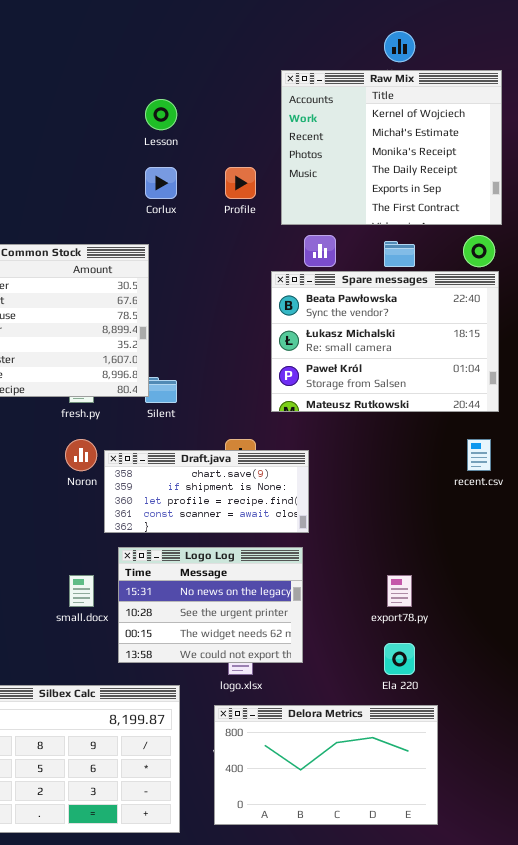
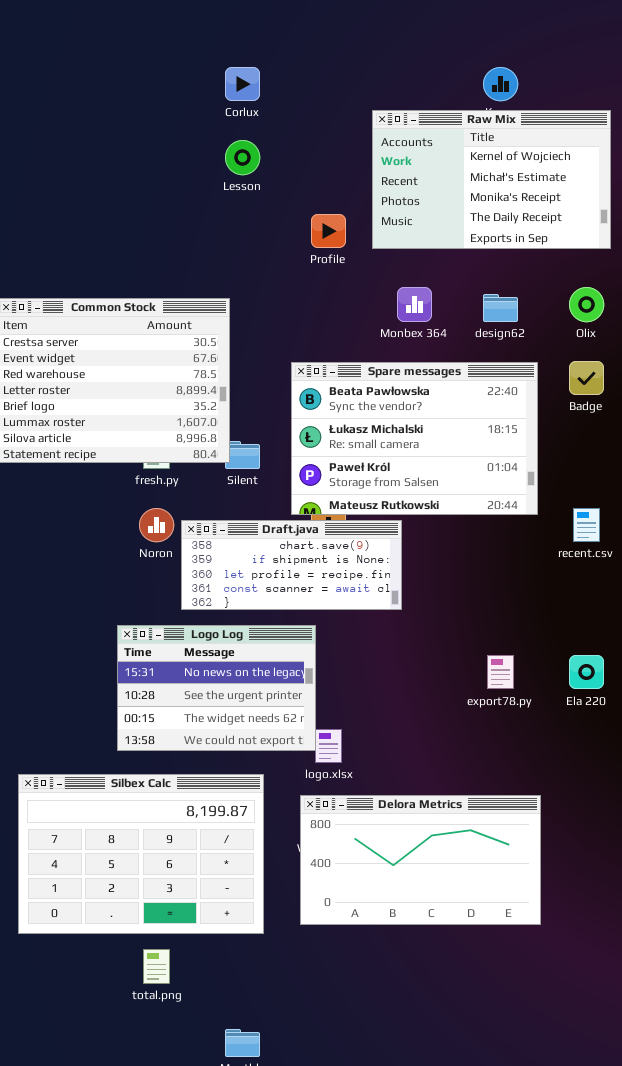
Raw Mix: [281,70,502,225] -> [372,110,611,249], resized
Corlux: [145,167,177,199] -> [225,67,260,101], moved
Spare messages: [271,271,499,412] -> [291,362,538,515], moved
Logo Log: [118,547,303,663] -> [117,625,316,751], moved
Ela 220: [384,643,415,675] -> [569,655,604,689], moved

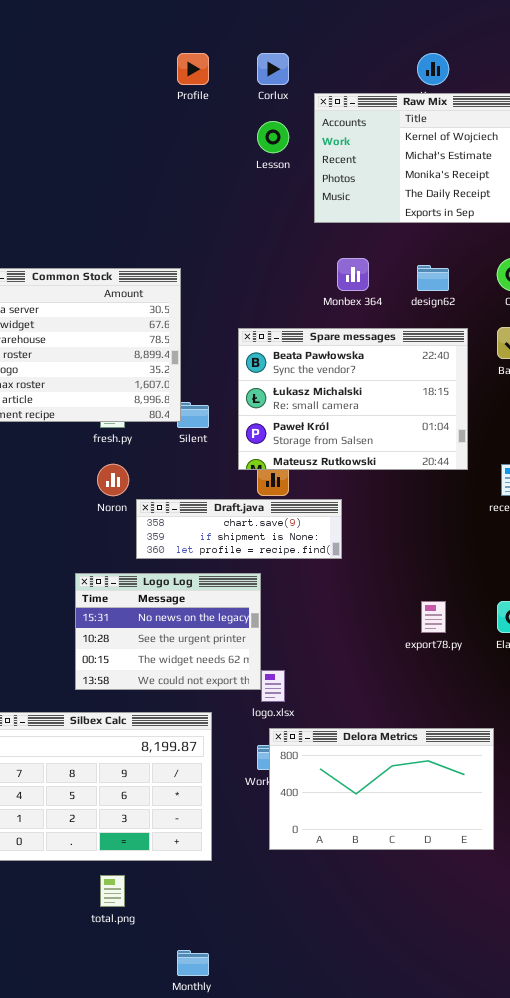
Corlux: [225,67,260,101] -> [257,53,289,85], moved
Lesson: [225,140,260,175] -> [257,121,289,153], moved
Profile: [311,214,346,248] -> [177,53,209,85], moved
Draft.java: [181,520,402,610] -> [136,499,342,559], resized
Delora Metrics: [300,795,541,925] -> [269,728,494,850], moved

